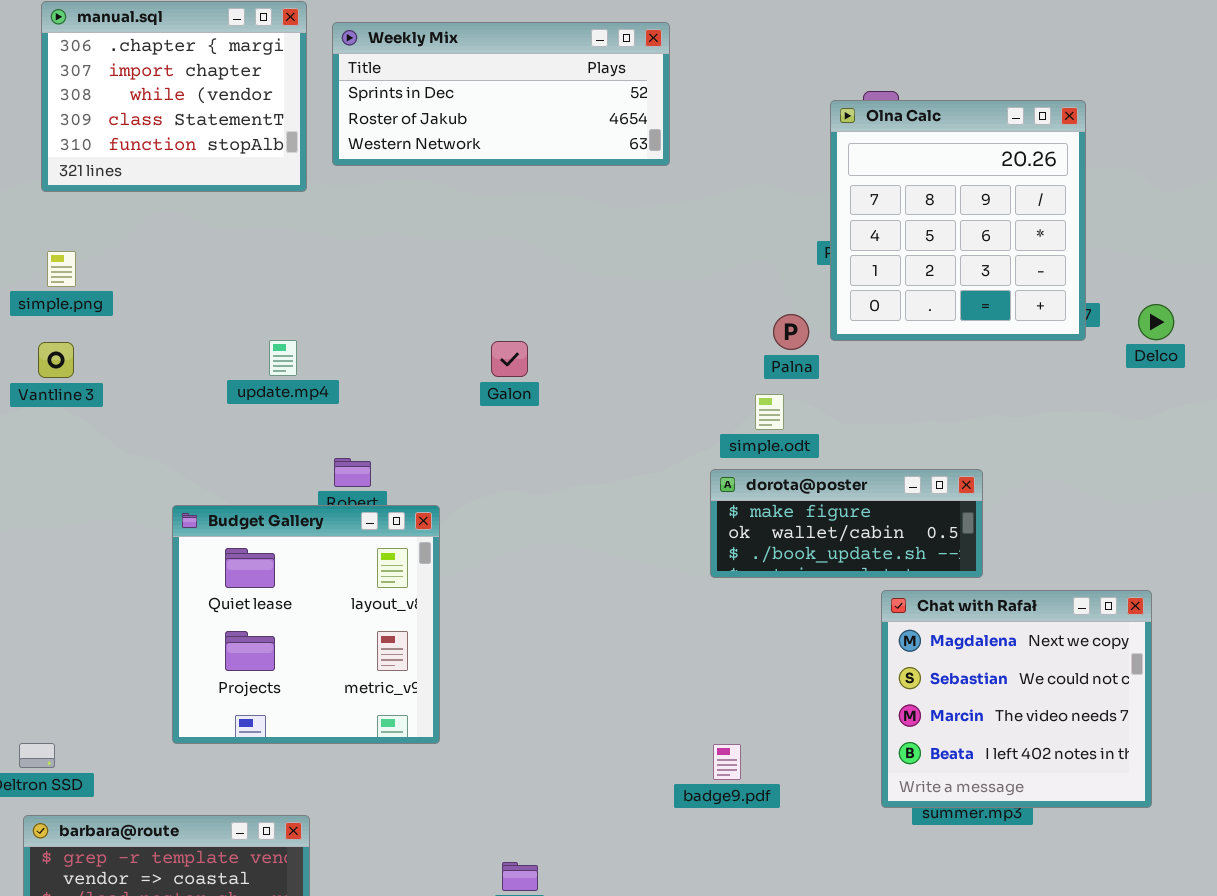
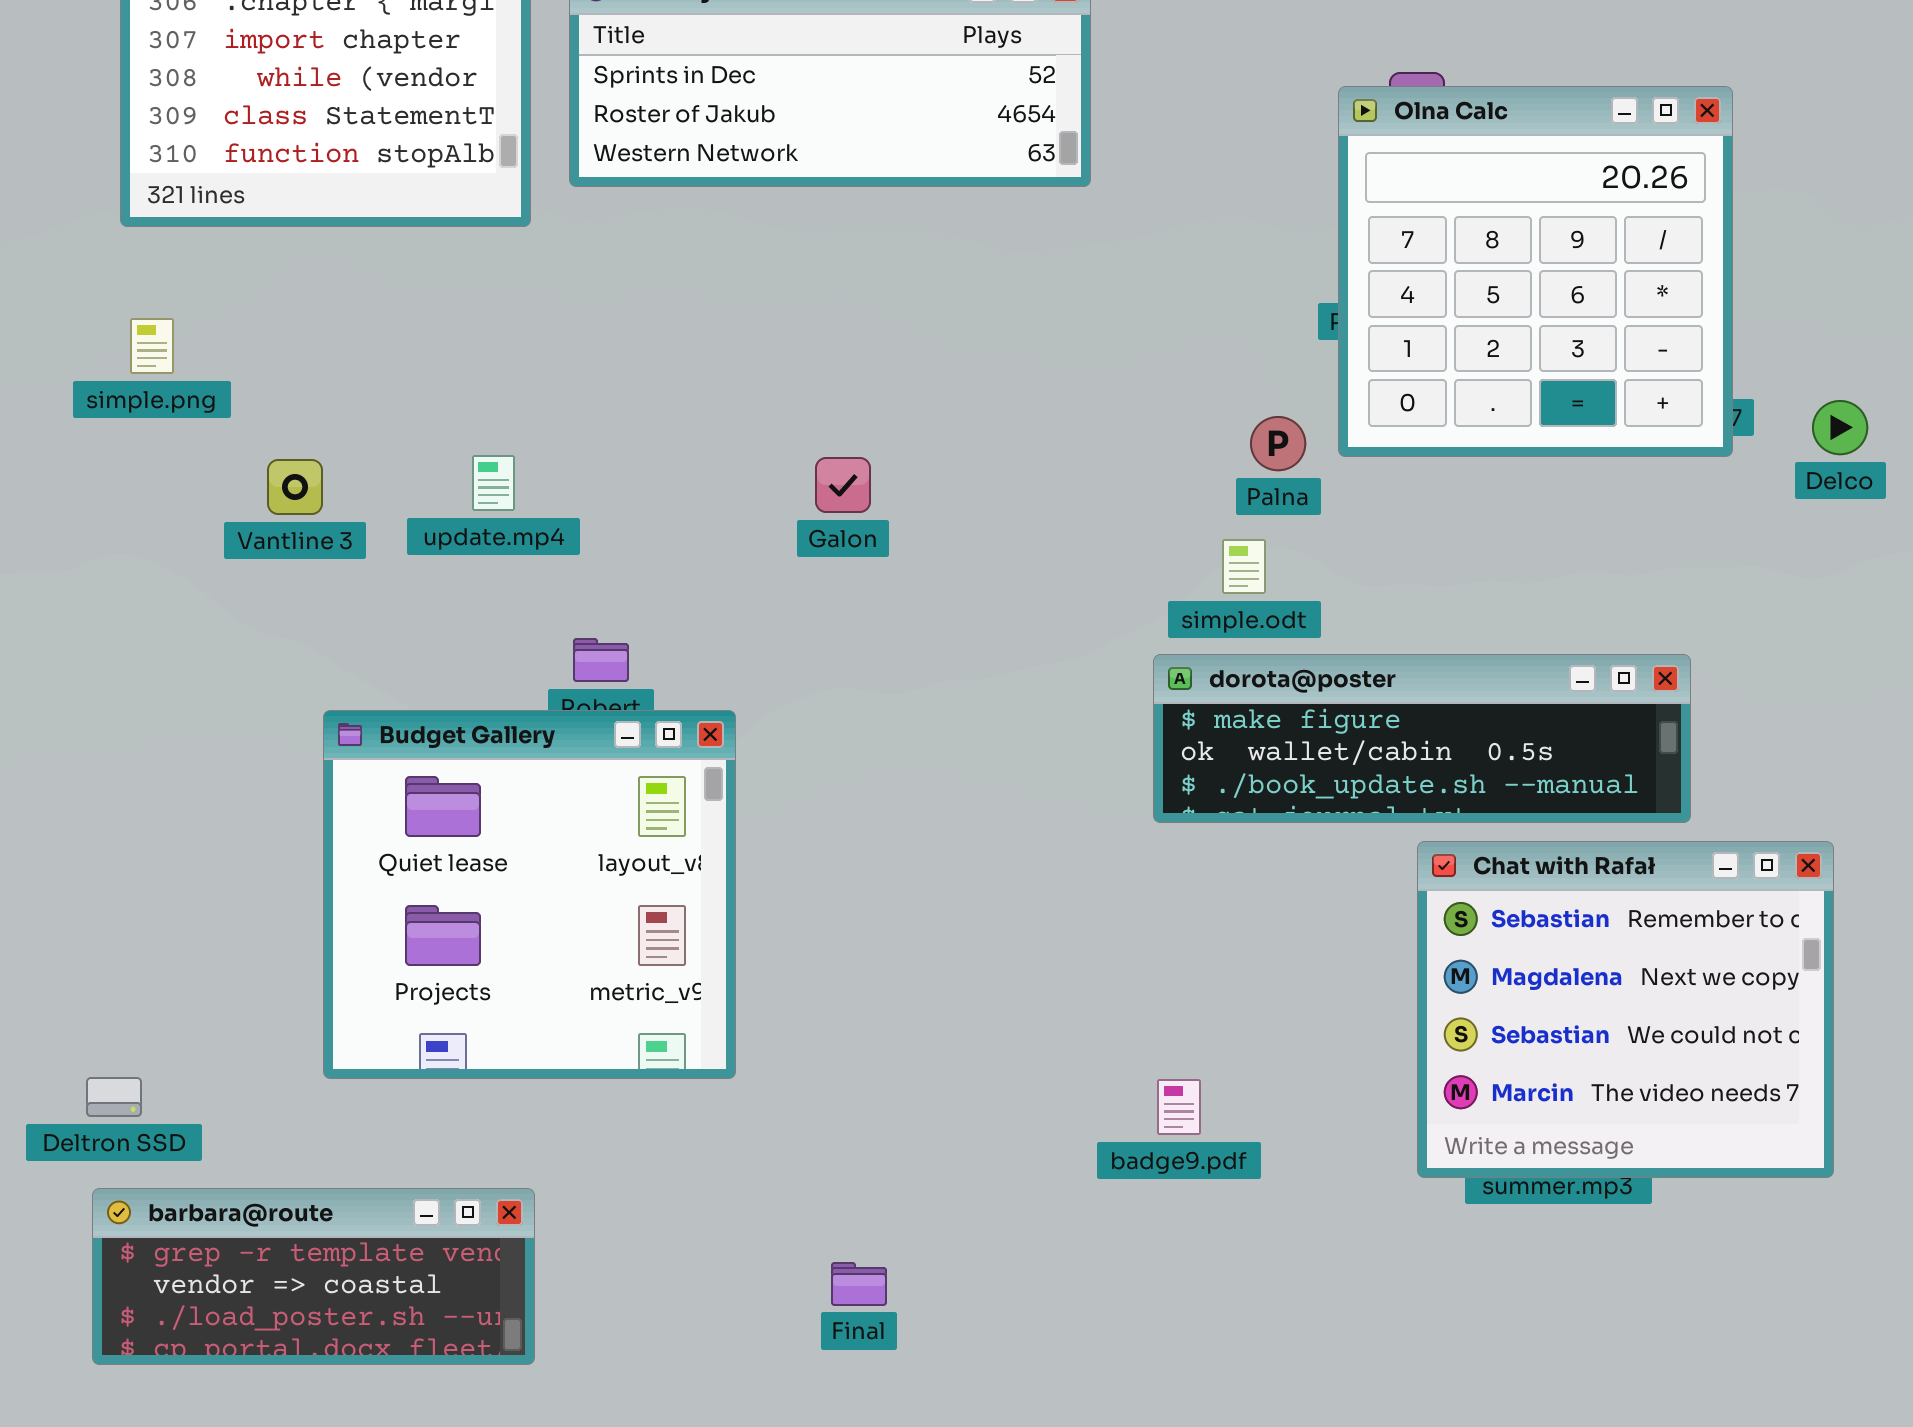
Vantline 3: [38,342,74,378] -> [267,459,323,515], moved
dorota@poster: [710,469,983,578] -> [1153,654,1691,823], resized
Chat with Rafał: [881,590,1152,808] -> [1417,841,1834,1178], scrolled up 1 row

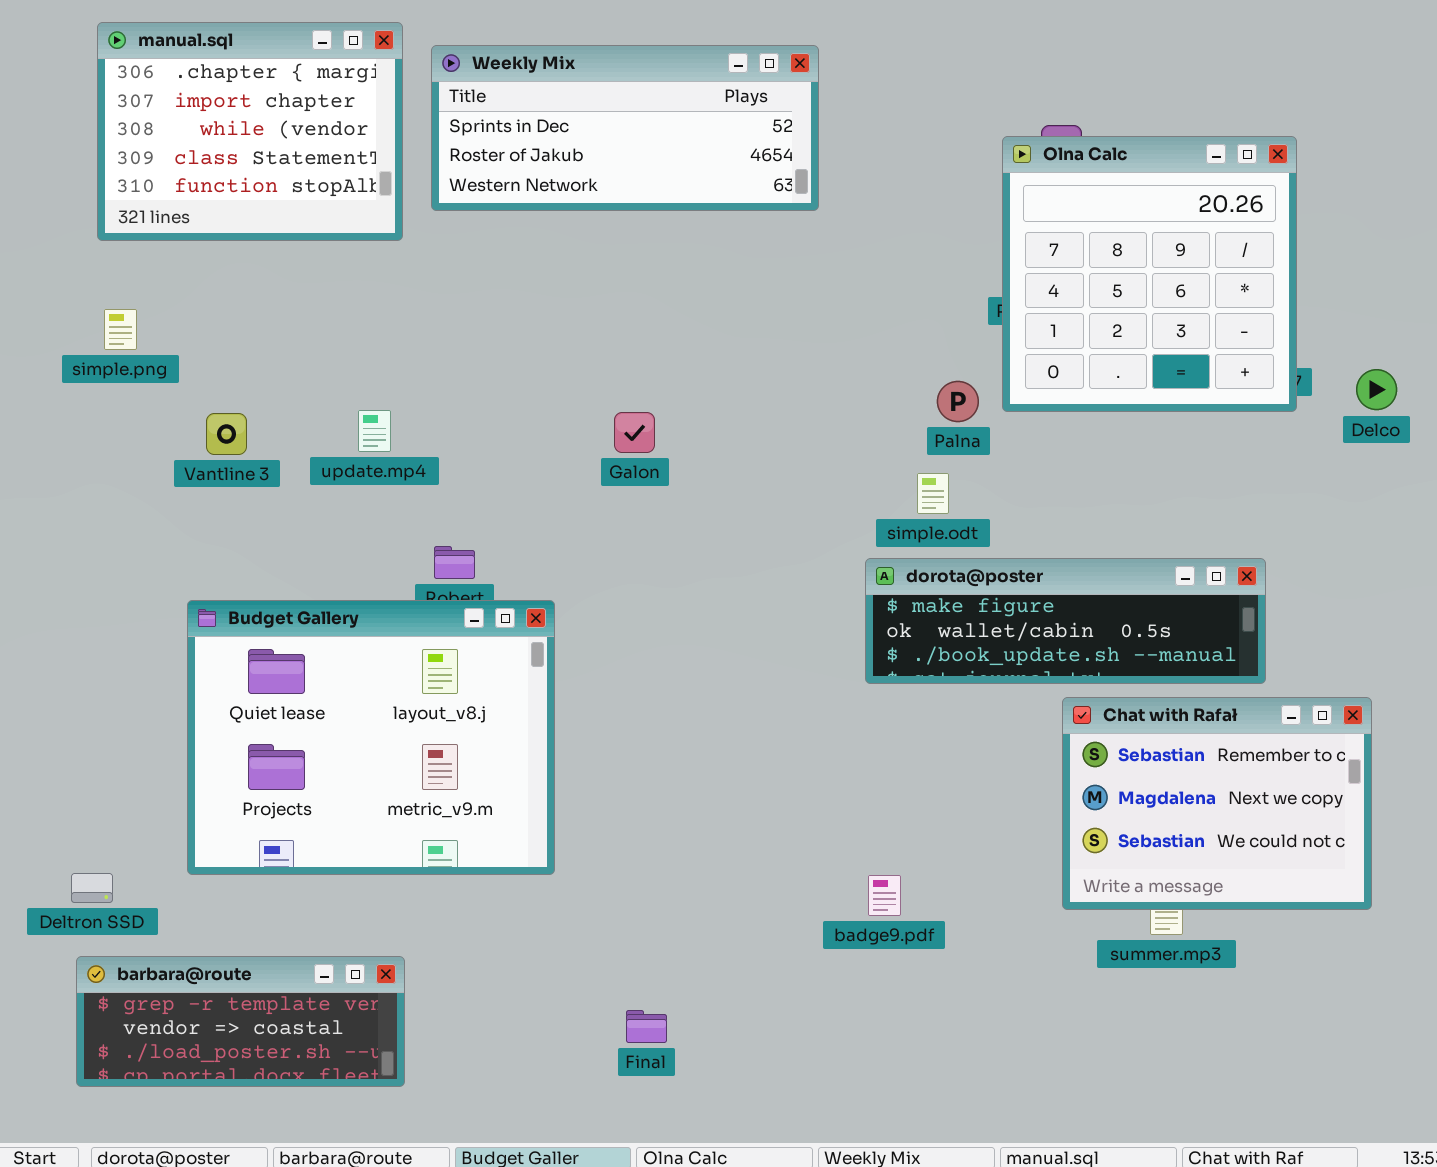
Budget Gallery: [323,710,736,1079] -> [187,600,555,875], resized
Chat with Rafał: [1417,841,1834,1178] -> [1062,697,1372,910], resized

